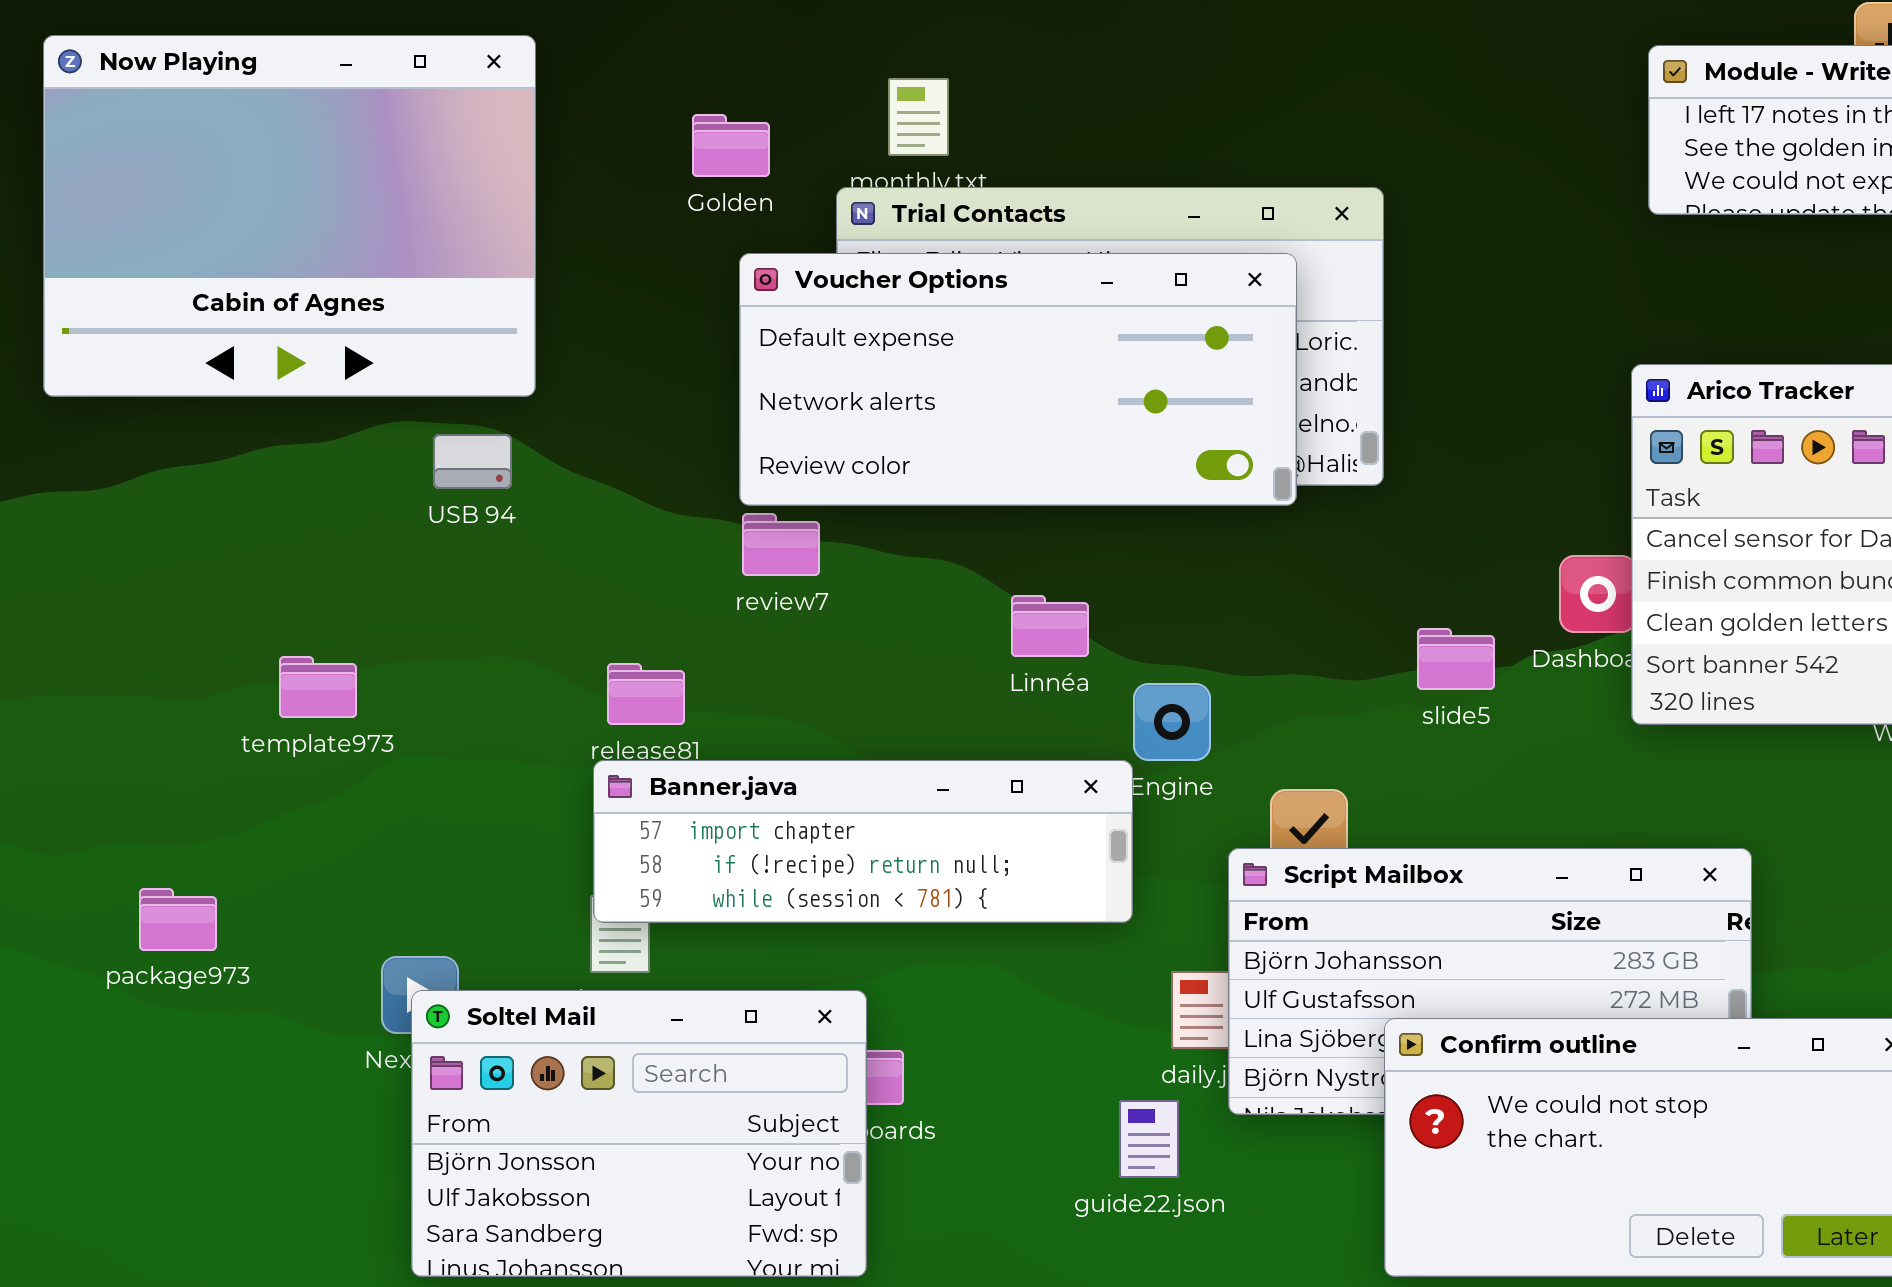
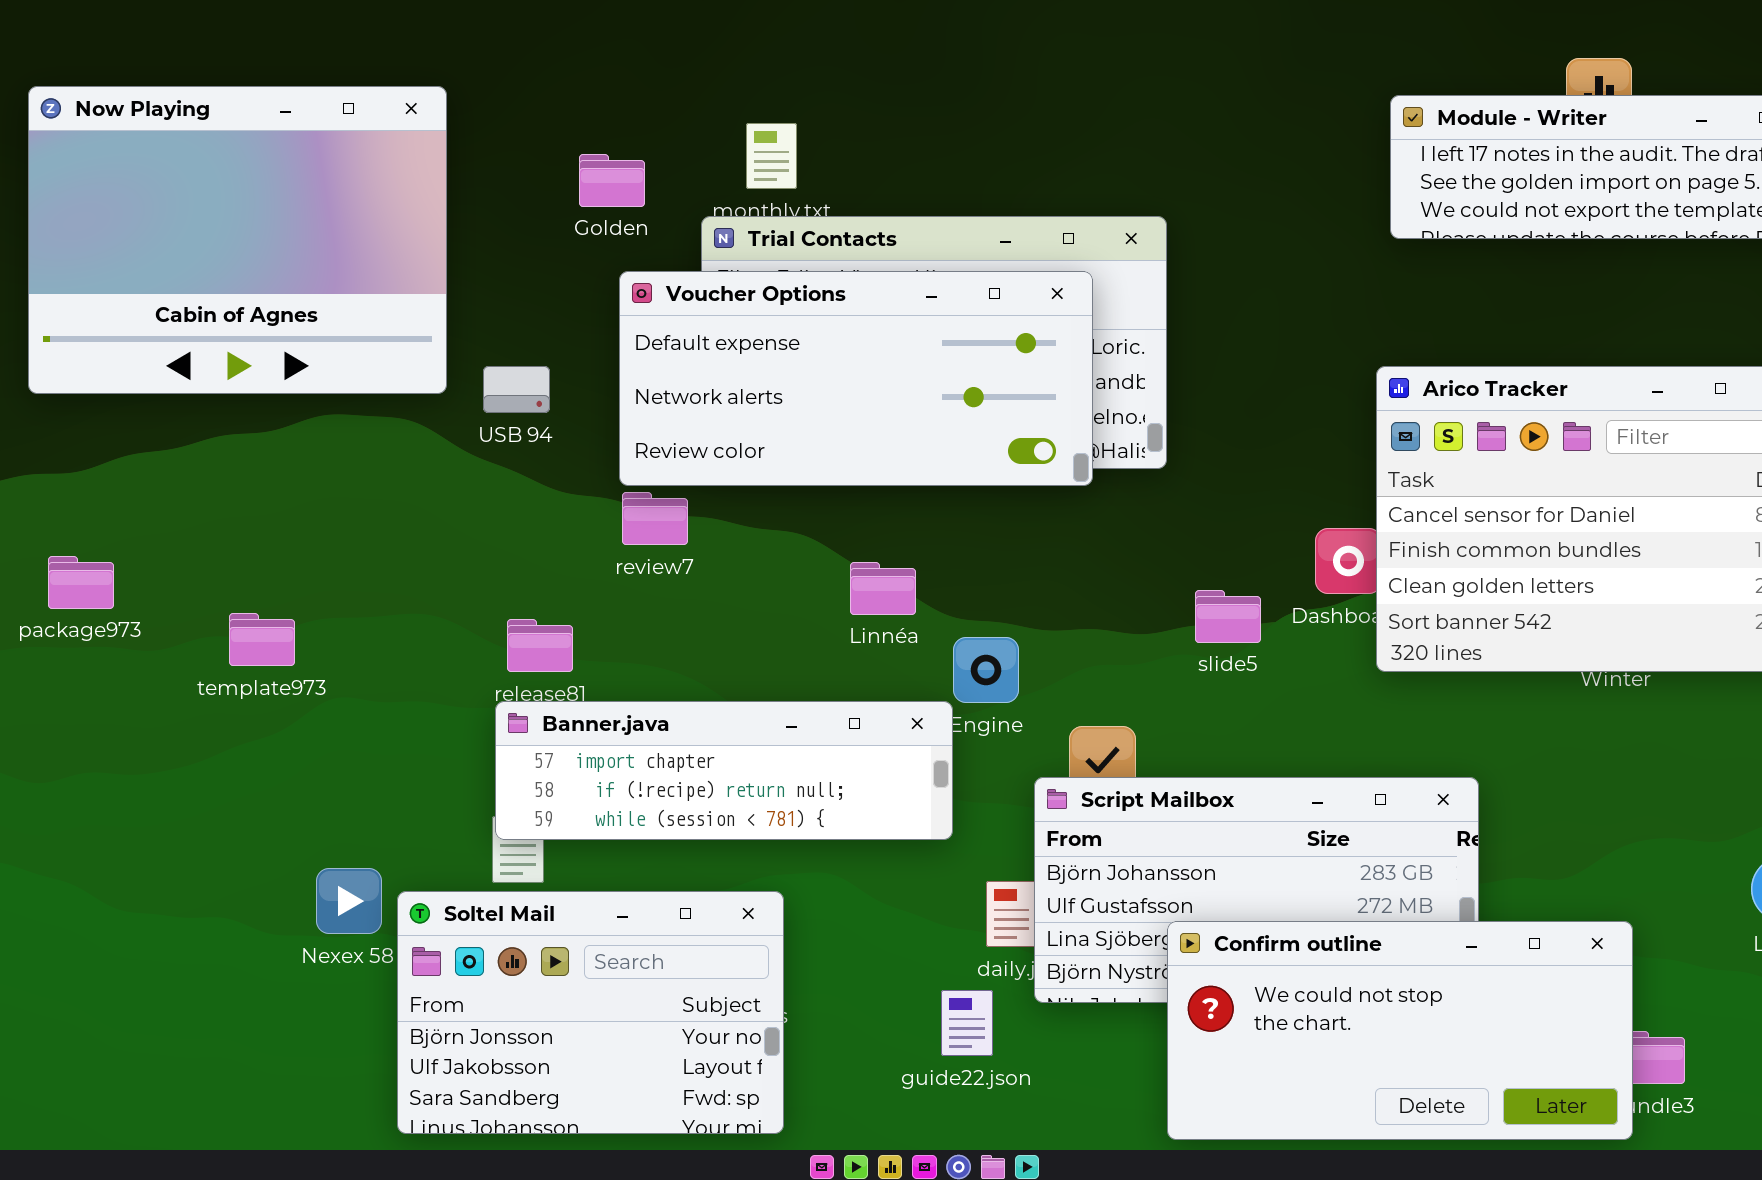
USB 94: [433,434,512,489] -> [483,366,550,413], moved
package973: [139,888,217,951] -> [48,556,114,609], moved
Soltel Mail: [411,990,867,1277] -> [397,891,784,1134], moved

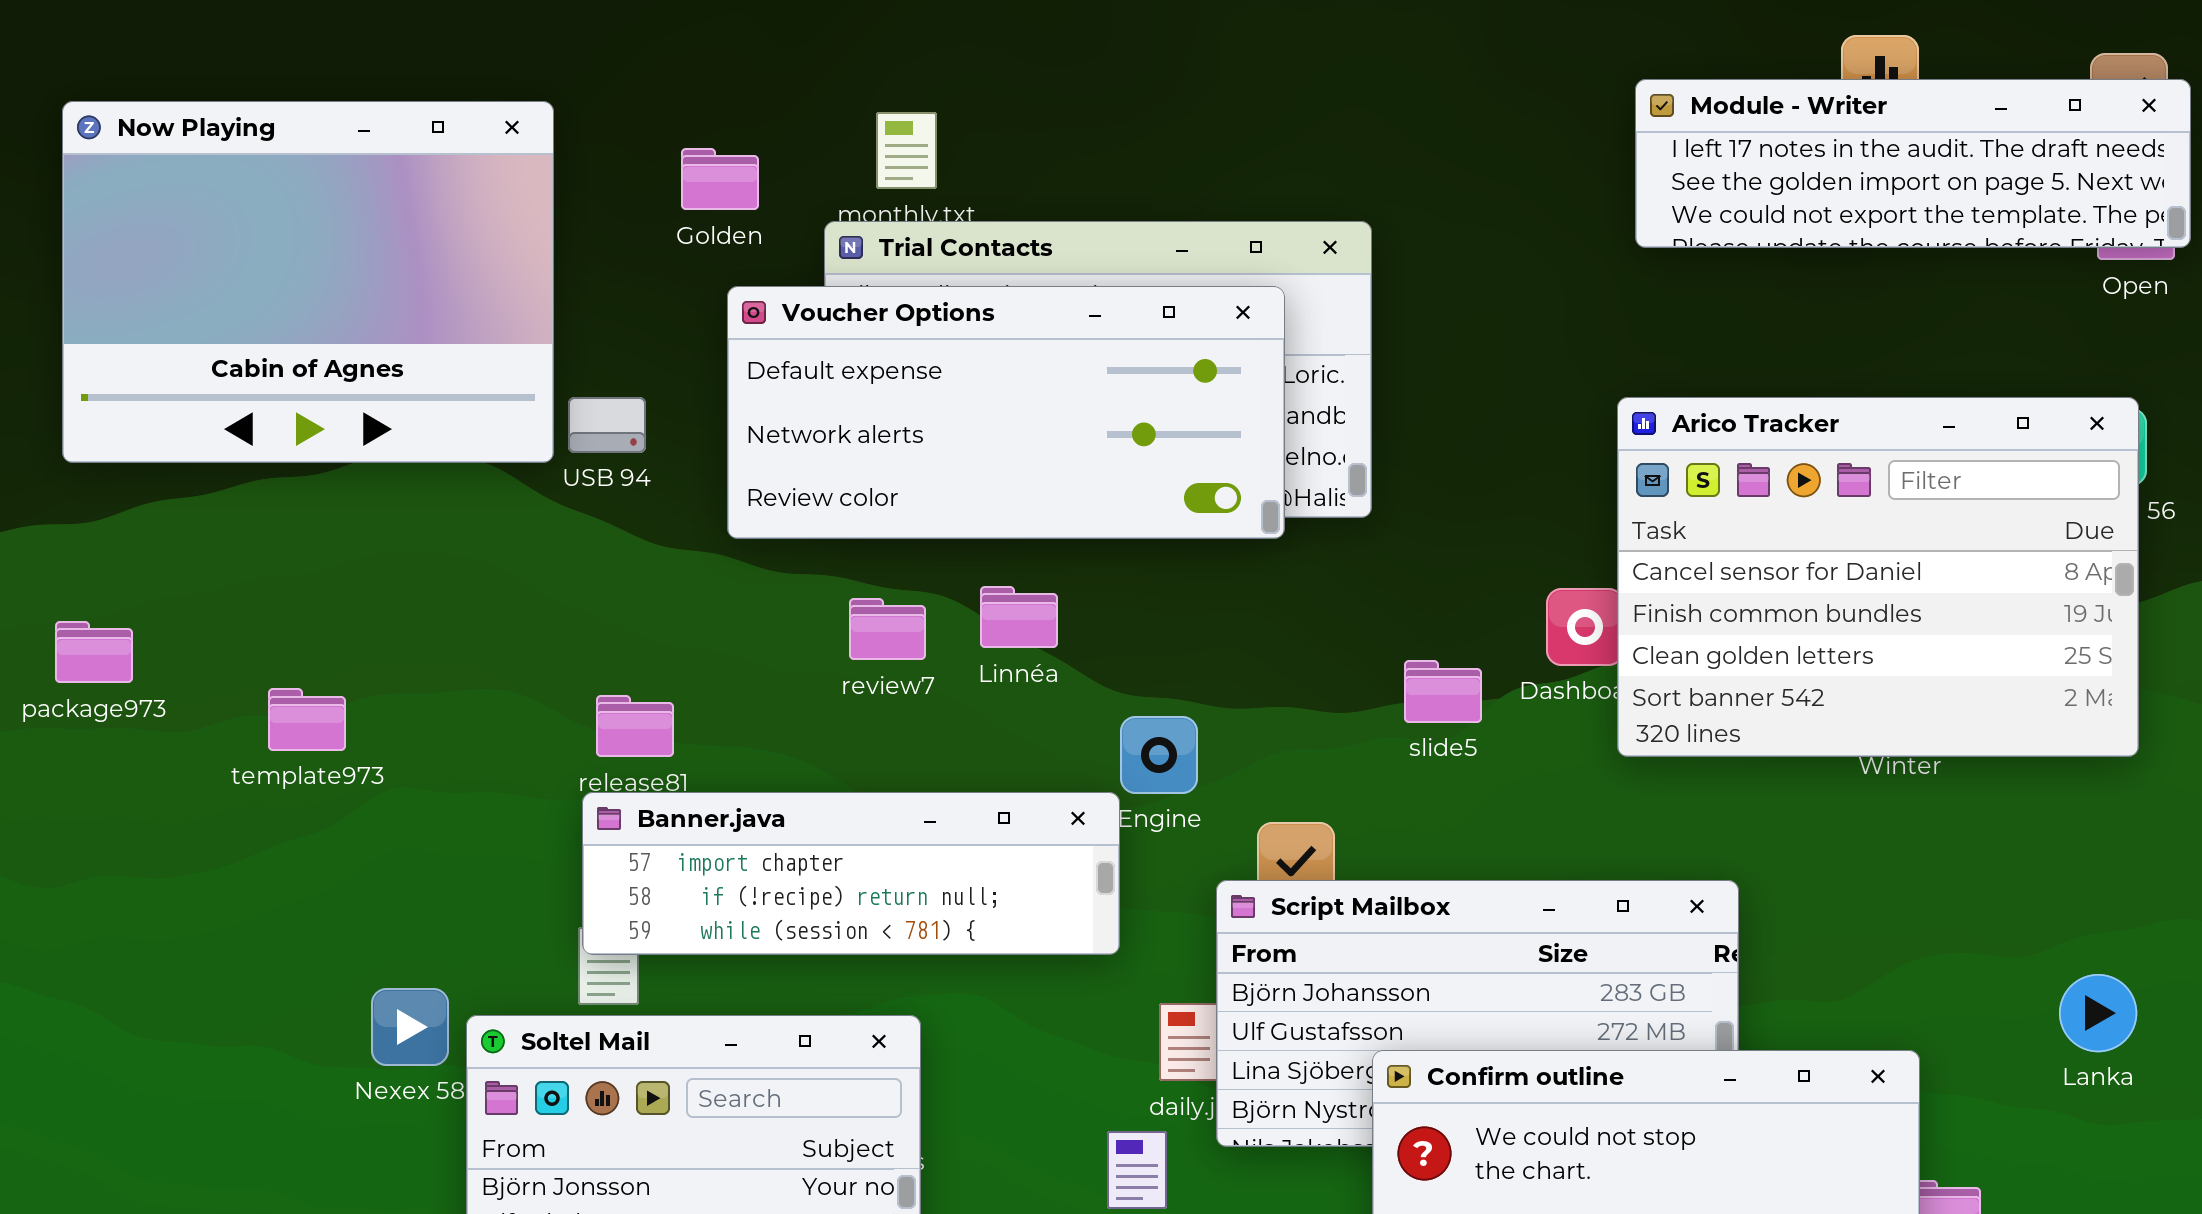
Now Playing: [28,86,447,394] -> [62,101,554,463], moved
review7: [622,492,688,545] -> [849,598,926,660], moved
Linnéa: [850,562,916,615] -> [980,586,1058,648], moved

